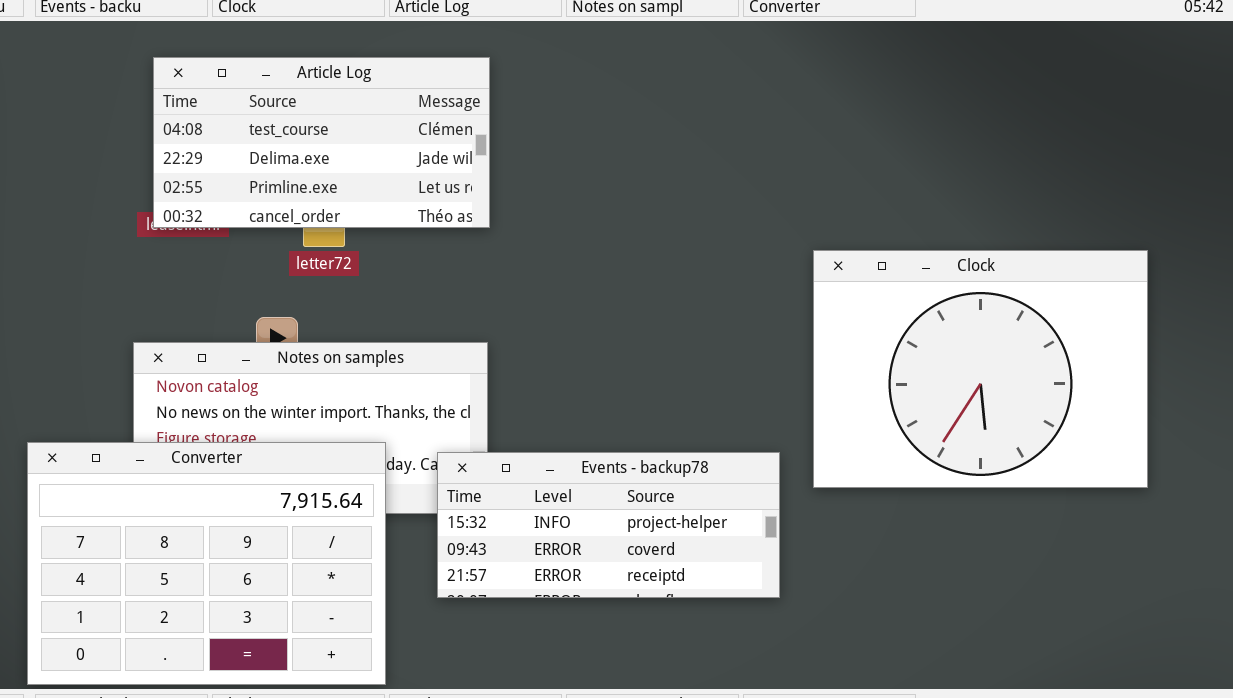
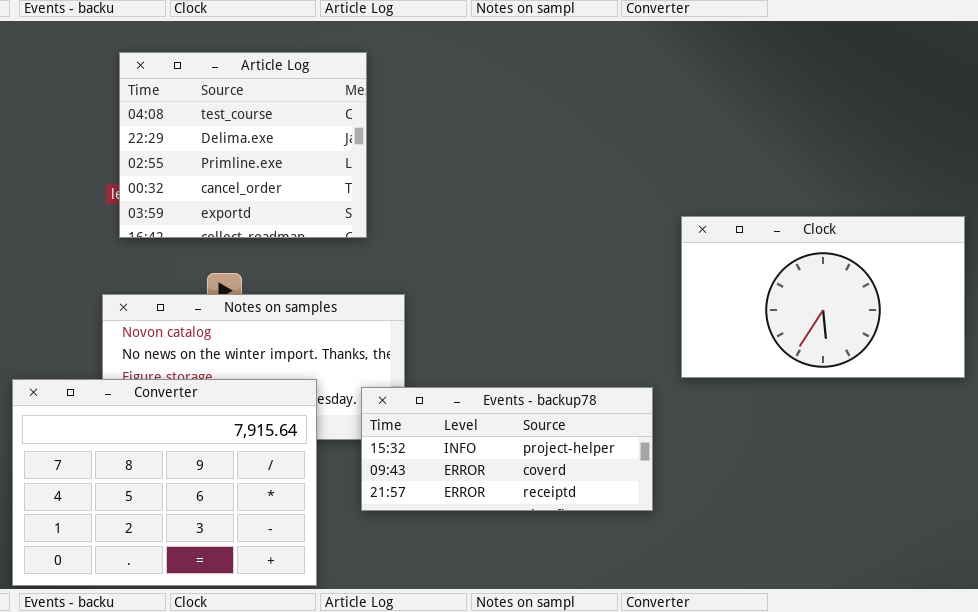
Article Log: [153,57,490,228] -> [119,52,367,238], resized
Clock: [813,250,1148,488] -> [681,216,965,378], resized

